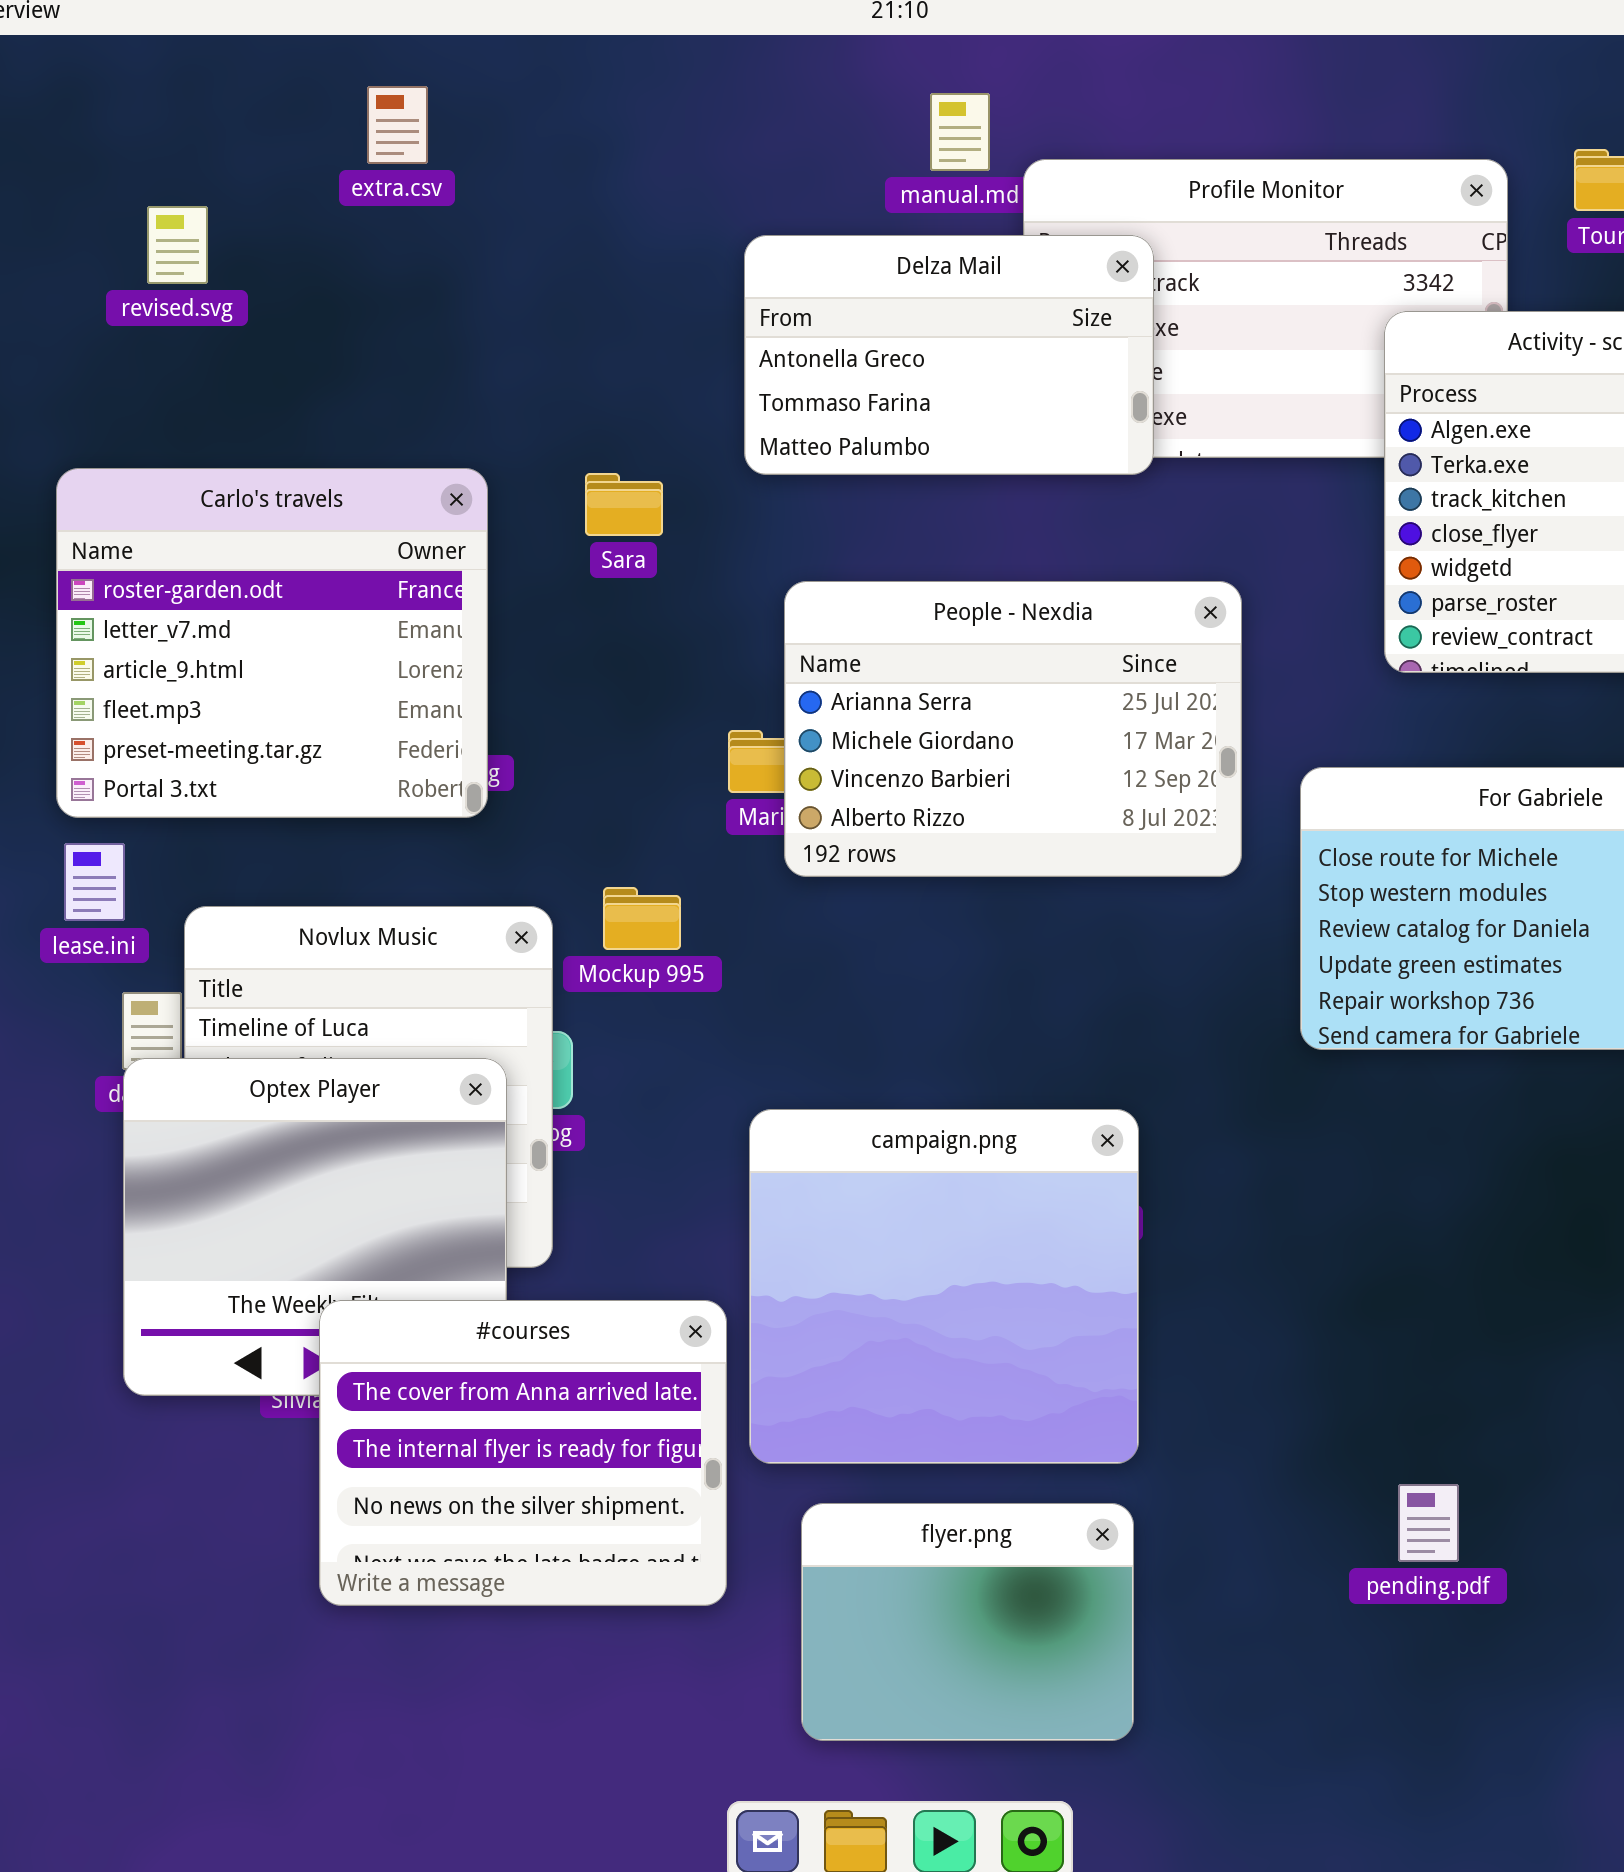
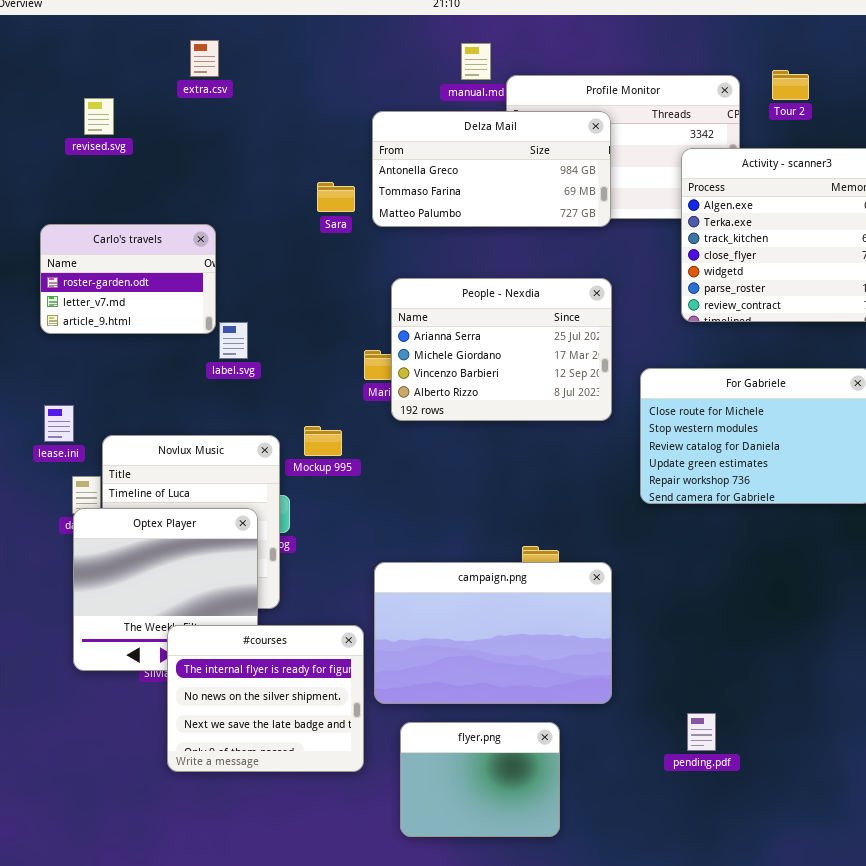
Delza Mail: [744,235,1154,475] -> [372,111,611,227], resized
Carlo's travels: [56,468,488,818] -> [40,224,216,334], resized
Sara: [585,473,663,536] -> [317,182,355,212], moved
campaign.png: [749,1109,1139,1464] -> [374,562,612,704], resized
#courses: [319,1300,727,1606] -> [167,625,364,772], scrolled down 1 row

